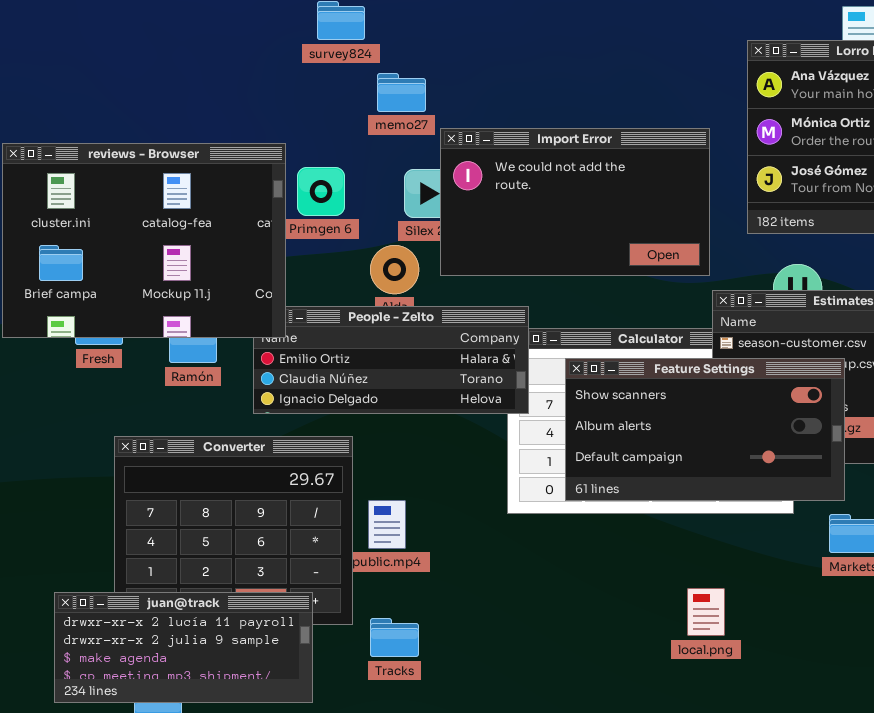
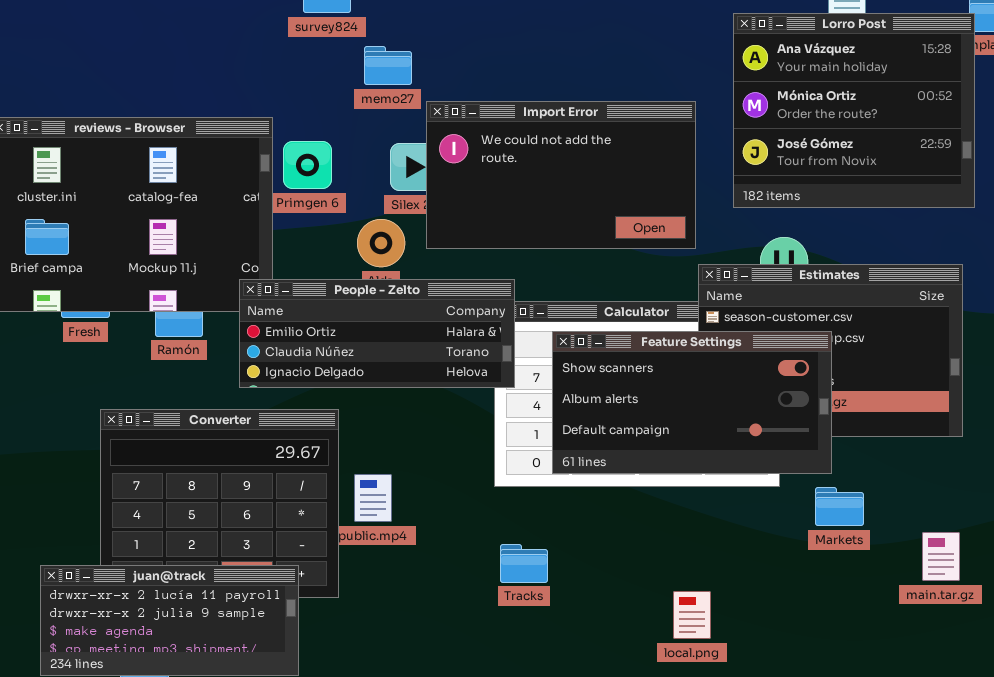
People - Zelto: [253,306,529,414] -> [239,279,515,388], raised
local.png: [687,588,725,636] -> [673,591,711,639], moved
Tracks: [370,618,419,657] -> [500,544,548,583], moved

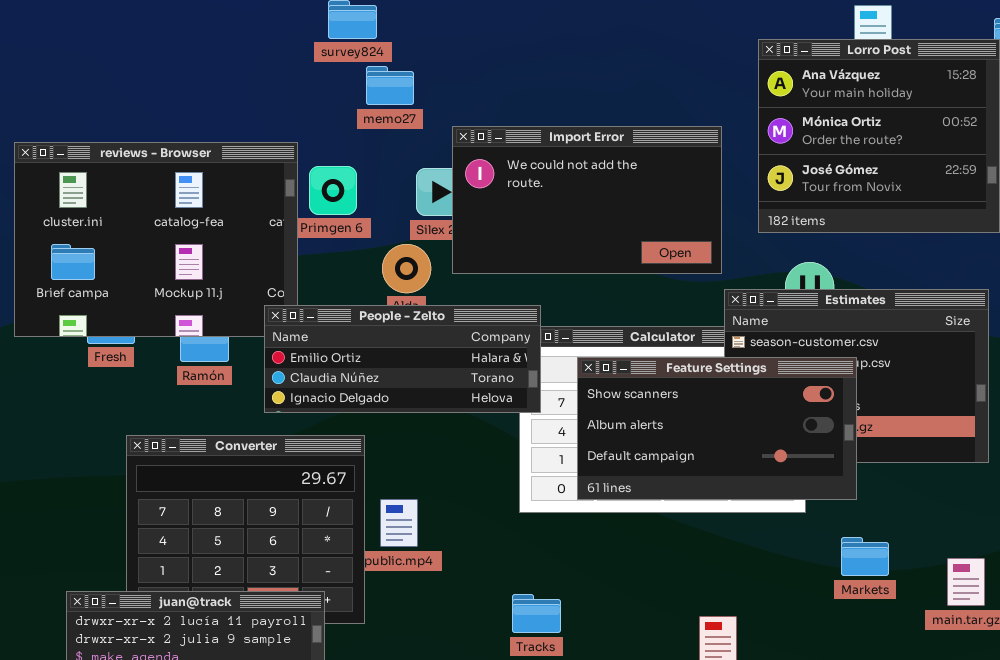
memo27: [364,46,412,85] -> [366,66,414,105], moved
Markets: [815,487,864,526] -> [841,537,889,576], moved
Tracks: [500,544,548,583] -> [512,594,561,633], moved

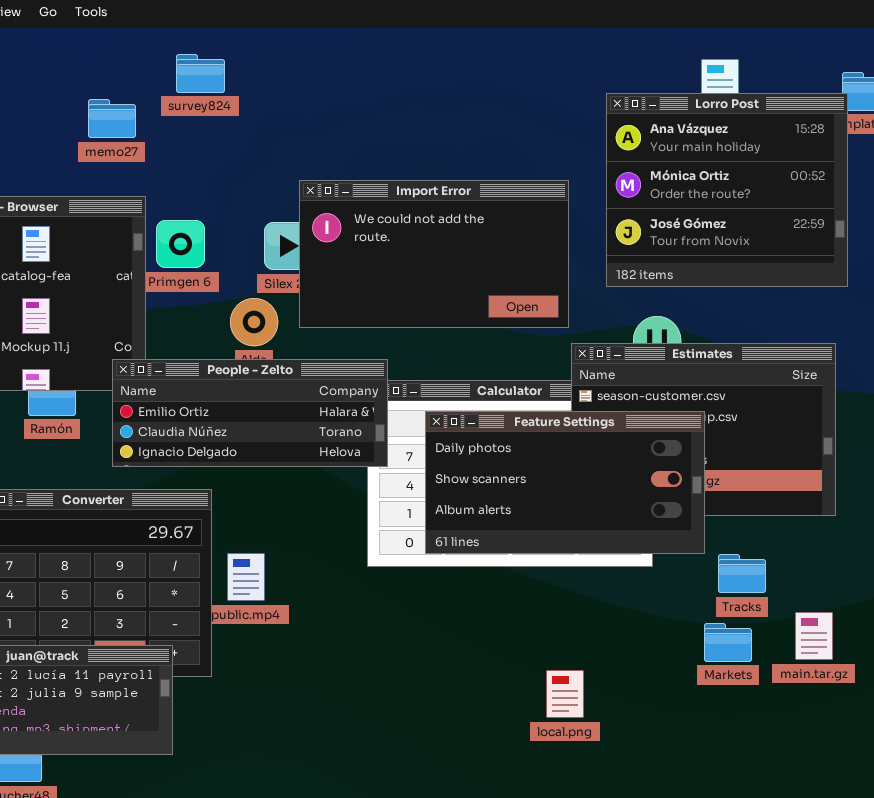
memo27: [366,66,414,105] -> [88,99,136,138], moved
Feature Settings: [577,357,857,500] -> [425,411,705,554], scrolled up 1 row
Markets: [841,537,889,576] -> [704,623,752,662], moved
Tracks: [512,594,561,633] -> [718,554,766,593], moved

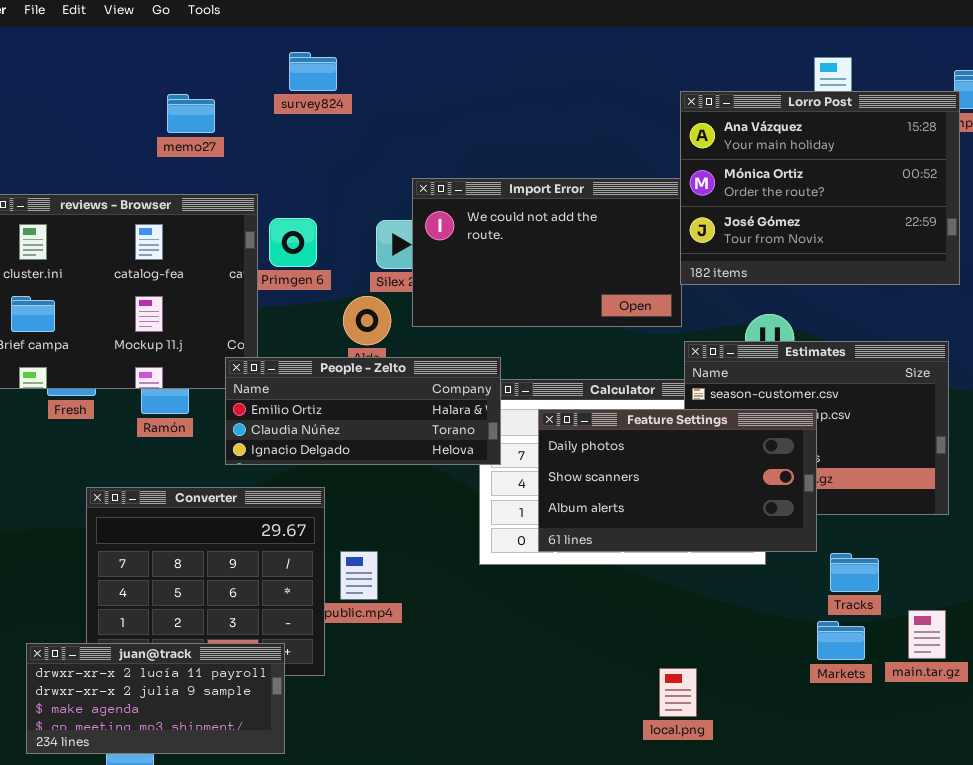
Lorro Post: [606,93,848,287] -> [680,91,960,285], resized
memo27: [88,99,136,138] -> [167,94,215,133], moved

